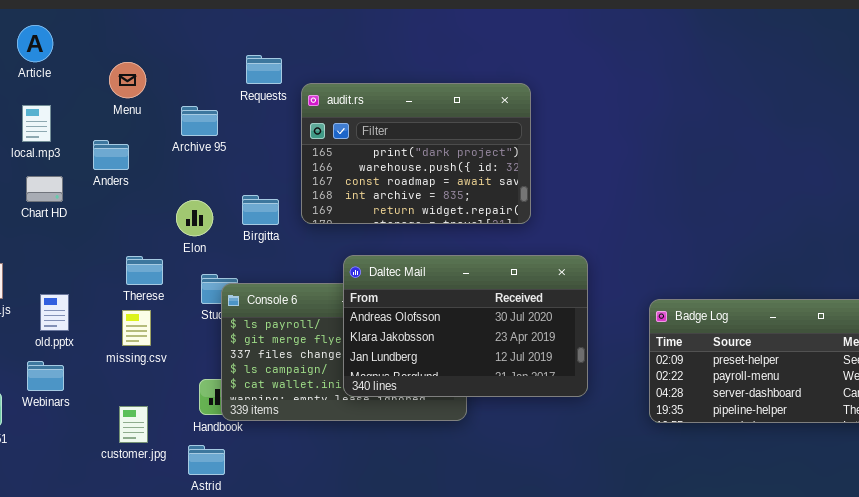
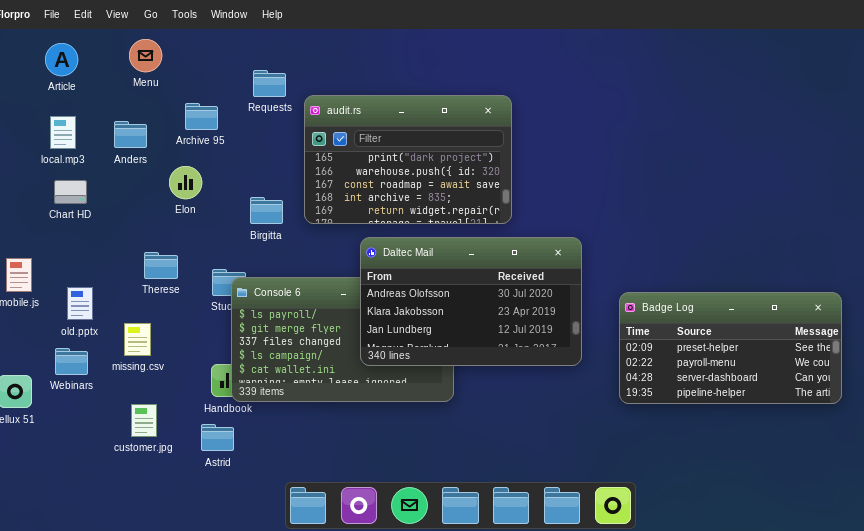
Menu: [109,62,146,98] -> [129,39,162,72], moved
Archive 95: [181,106,218,136] -> [185,103,218,130], moved
Anders: [93,140,129,170] -> [114,121,147,148], moved
Elon: [176,200,213,236] -> [169,166,202,199], moved
Daltec Mail: [343,255,588,397] -> [360,237,582,366], moved
missing.csv: [122,310,151,346] -> [124,323,151,356], moved
customer.jpg: [119,406,148,443] -> [131,404,157,437], moved

